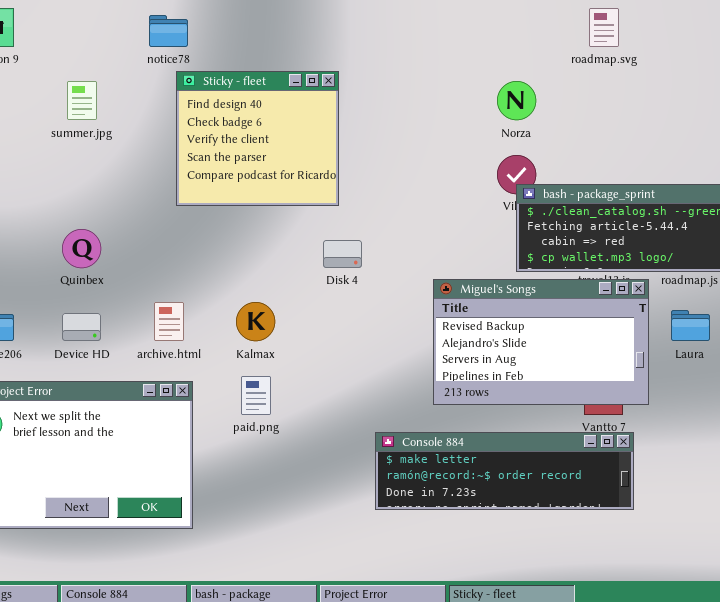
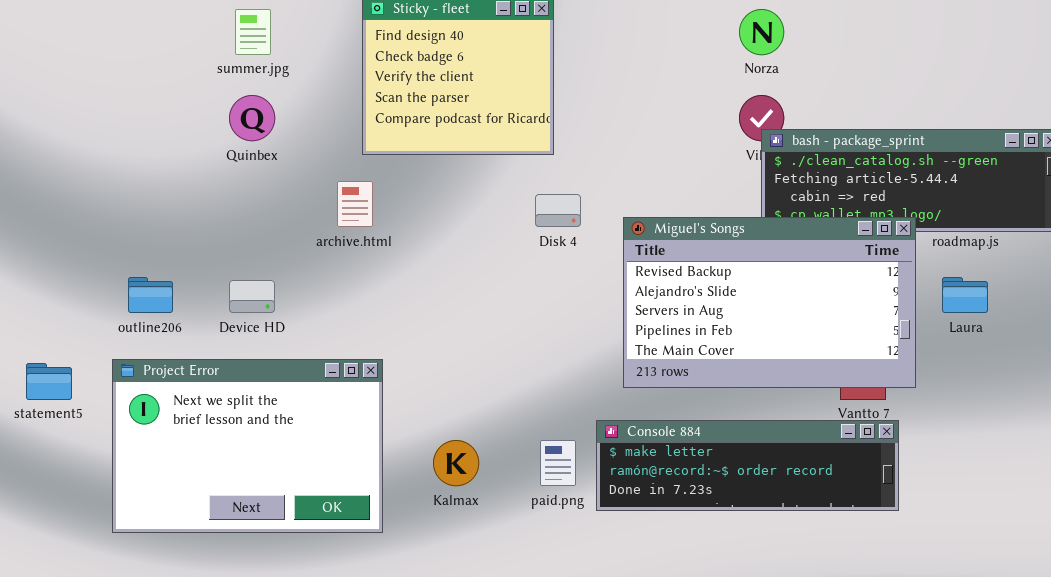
Quinbex: [62,229,101,268] -> [229,95,275,141], moved
Miguel's Songs: [433,279,649,405] -> [623,217,916,388], resized
archive.html: [154,302,184,341] -> [337,181,373,227], moved
Kalmax: [236,302,275,341] -> [433,440,479,486], moved
paid.png: [241,376,271,415] -> [540,440,576,486], moved

